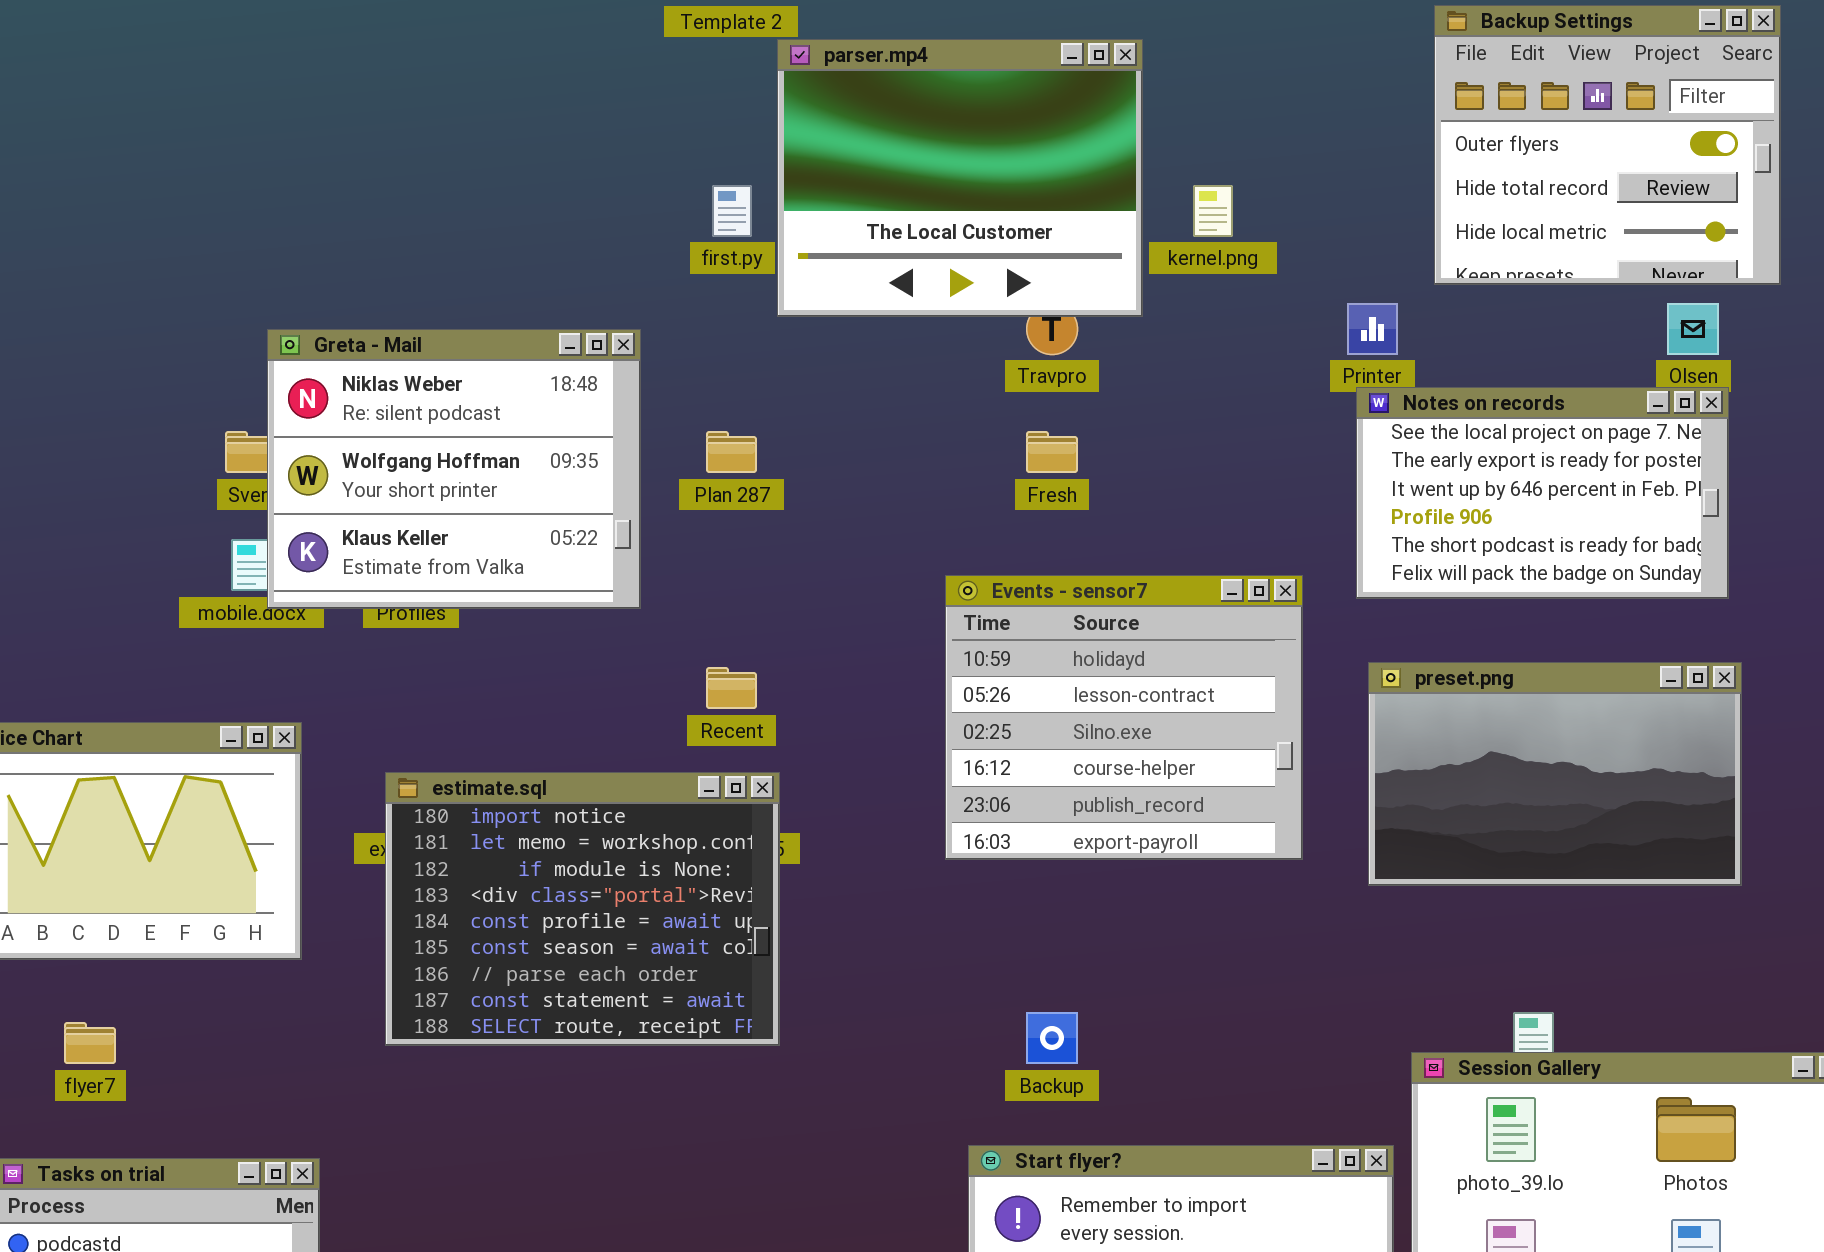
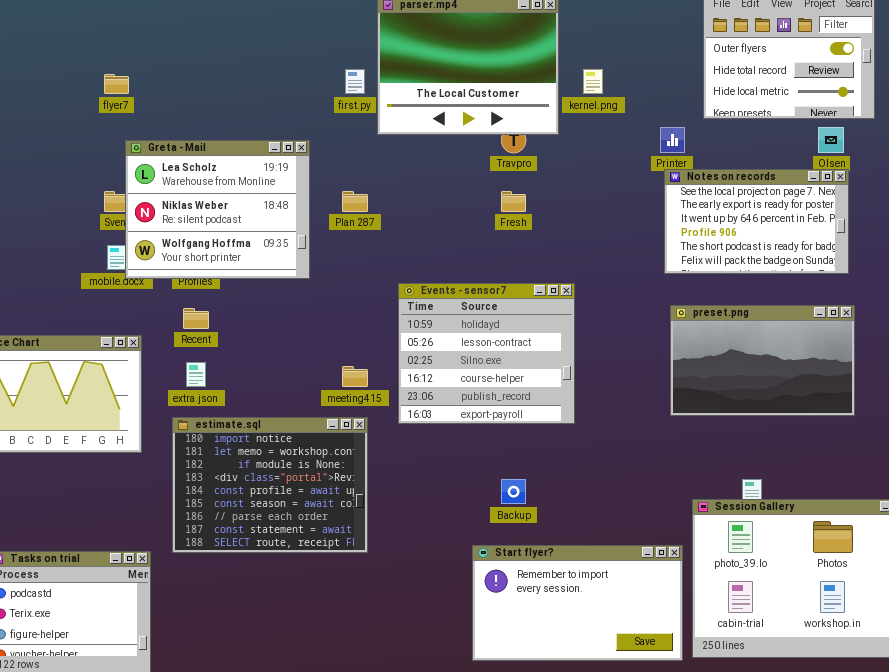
Greta - Mail: [267,329,641,609] -> [125,140,310,279], scrolled up 1 row
Events - sensor7: [945,575,1303,860] -> [398,283,575,424], moved
Recent: [706,667,757,709] -> [183,308,209,329], moved
estimate.sql: [385,772,780,1046] -> [172,417,368,553], moved
flyer7: [64,1022,116,1064] -> [104,74,129,94], moved

